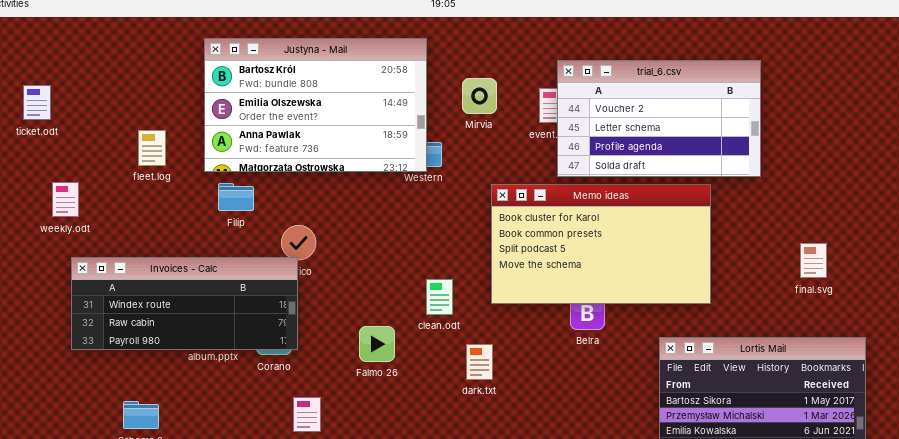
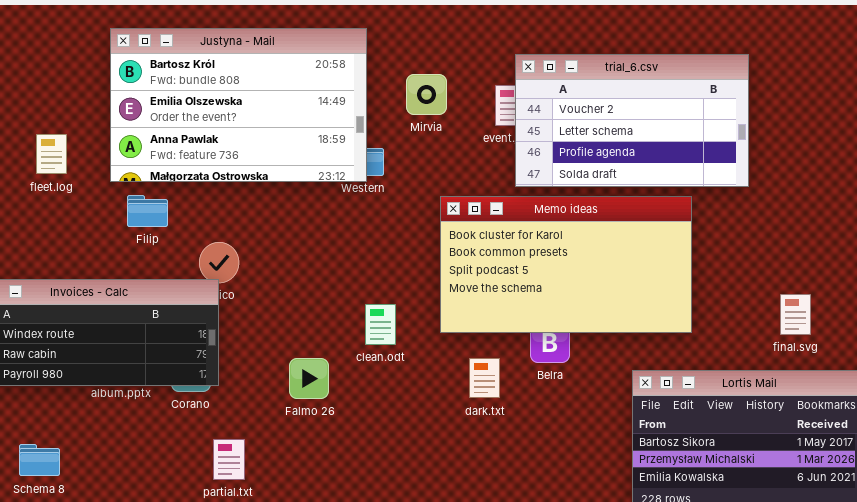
final.svg: [800,243,827,278] -> [780,294,811,335], moved
dark.txt: [466,344,493,380] -> [469,358,500,398], moved

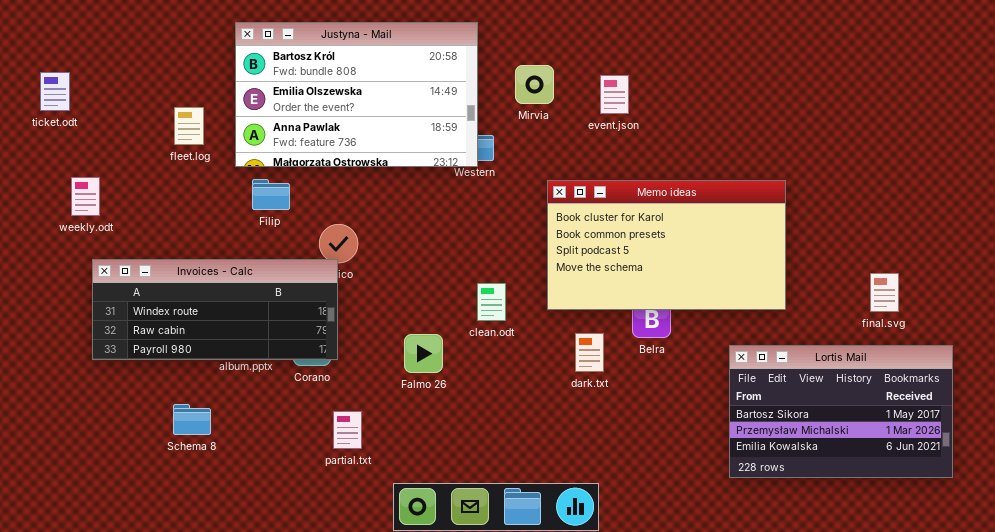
trial_6.csv: [515,54,749,187] -> none, closed
fleet.log: [36,134,67,174] -> [174,107,204,145], moved
Schema 8: [19,444,60,476] -> [173,404,211,435], moved

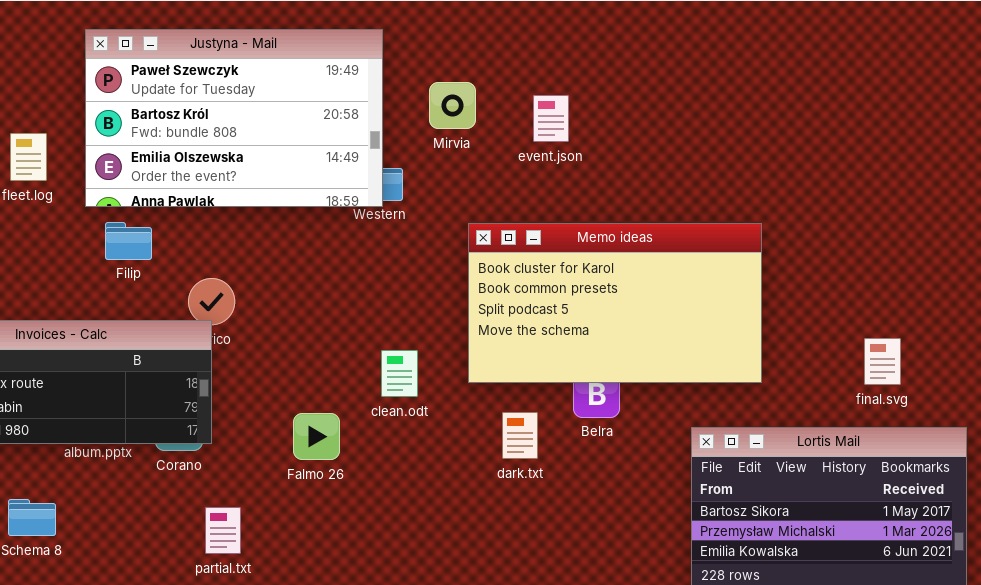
Justyna - Mail: [235,22,478,167] -> [85,29,383,207], scrolled up 1 row

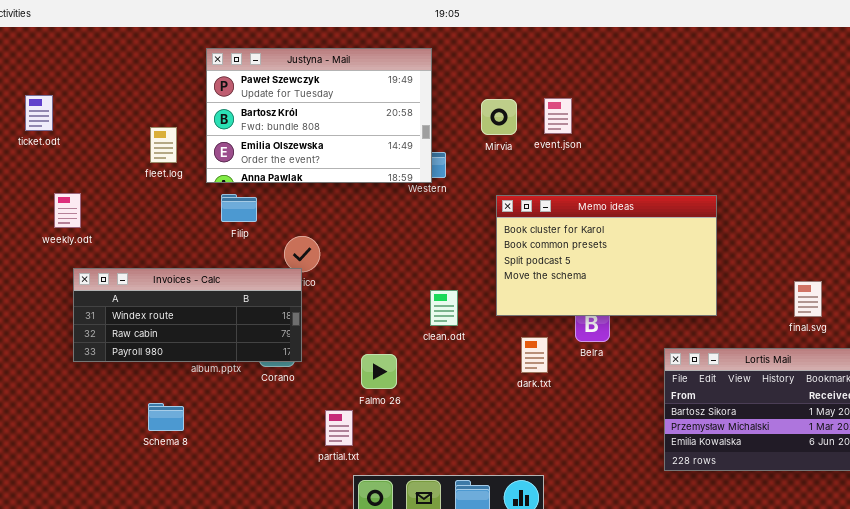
Mirvia: [429,82,476,129] -> [481,99,517,135], moved
Falmo 26: [293,413,340,460] -> [361,354,397,389], moved
partial.txt: [205,507,241,554] -> [325,410,353,446], moved

